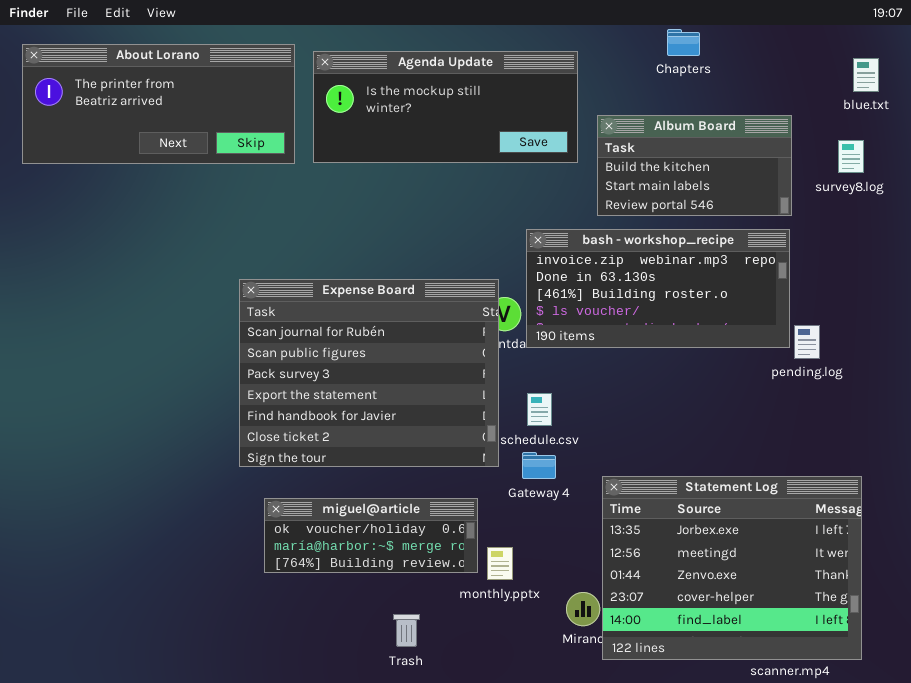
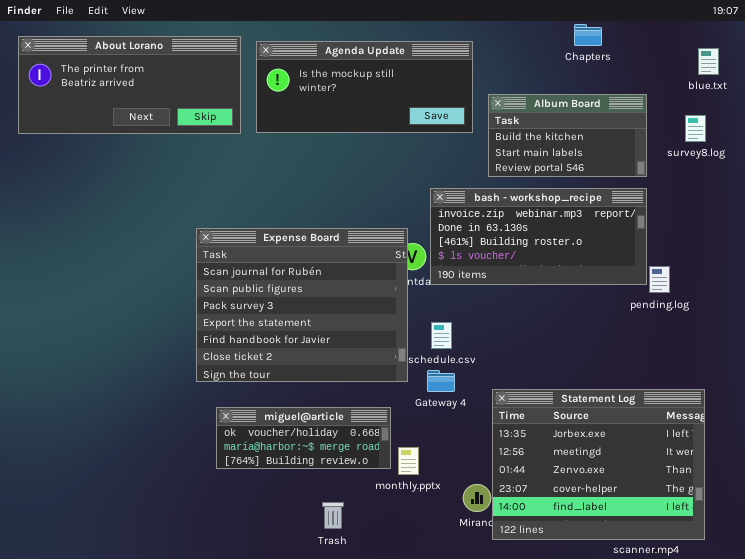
Chapters: [667,29,700,56] -> [574,24,602,46], moved

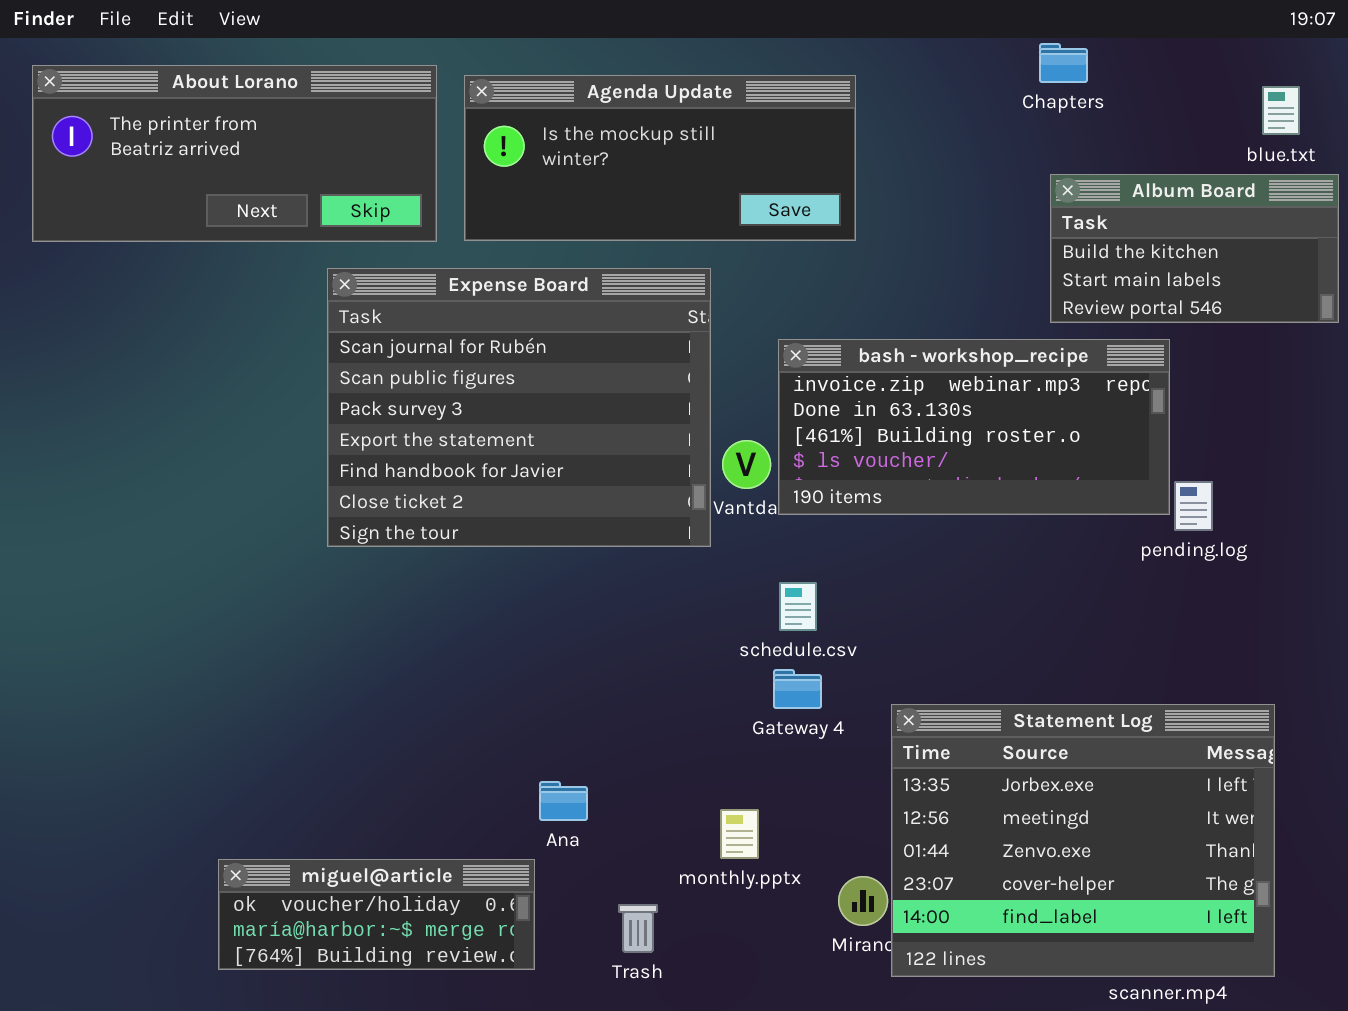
Album Board: [488,94,647,177] -> [1050,174,1339,323], moved
Expense Board: [196,228,408,382] -> [327,268,711,547], moved
miguel@article: [216,407,391,469] -> [218,859,535,970], moved
Trash: [322,502,344,529] -> [618,904,658,953], moved

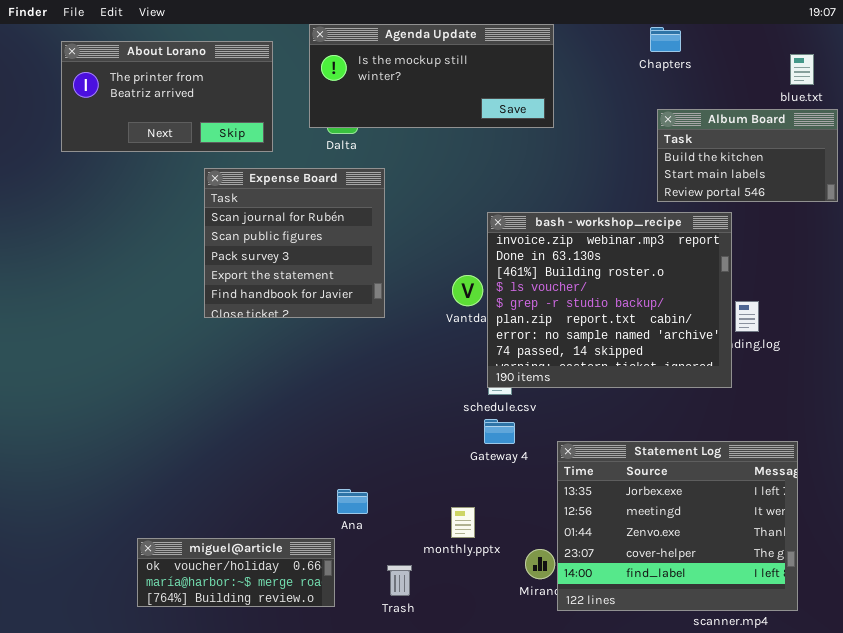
About Lorano: [32,65,437,242] -> [61,41,273,152], resized
Agenda Update: [464,75,856,241] -> [309,24,554,128], moved
Expense Board: [327,268,711,547] -> [204,168,385,318], resized
bash - workshop_recipe: [778,339,1170,515] -> [487,212,732,388], resized

